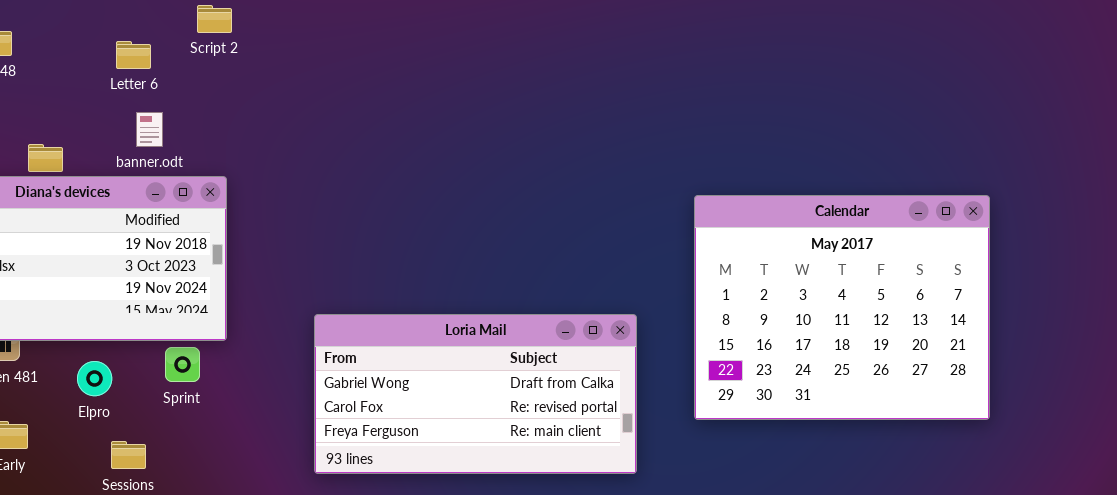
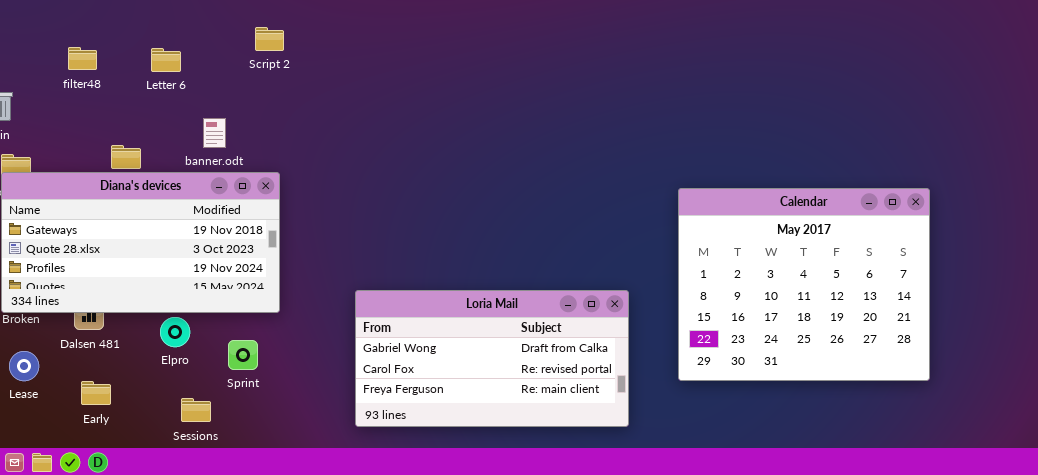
Letter 6: [116,41,151,69] -> [151,48,181,72], moved
Sprint: [165,347,200,382] -> [228,340,258,370], moved
Elpro: [77,361,112,396] -> [160,317,190,347], moved

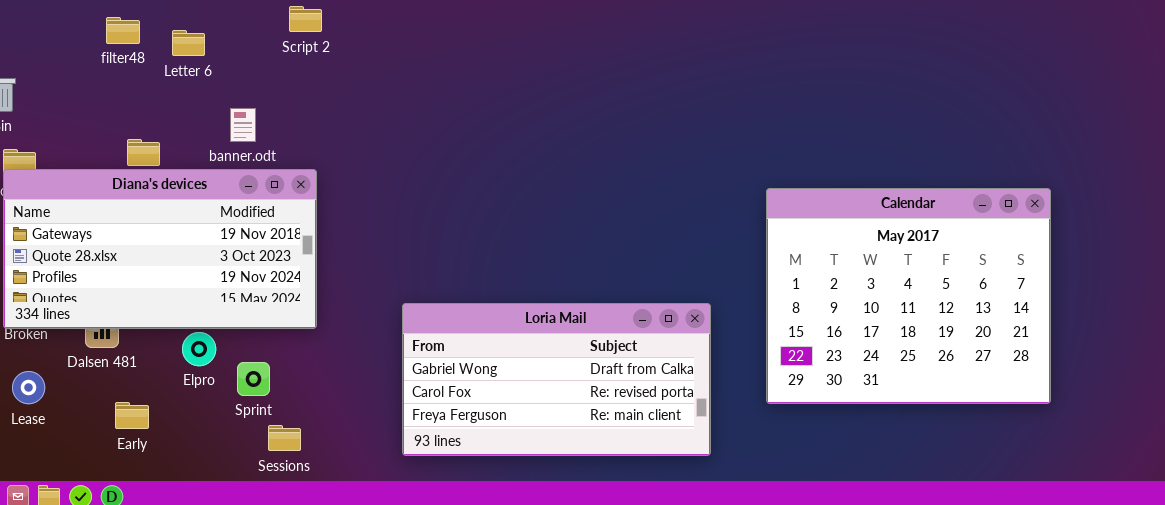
filter48: [68,47,97,70] -> [106,17,140,44], moved
Sprint: [228,340,258,370] -> [237,362,270,396], moved
Early: [81,381,111,405] -> [115,402,149,429], moved
Sessions: [181,398,211,422] -> [268,425,301,451], moved

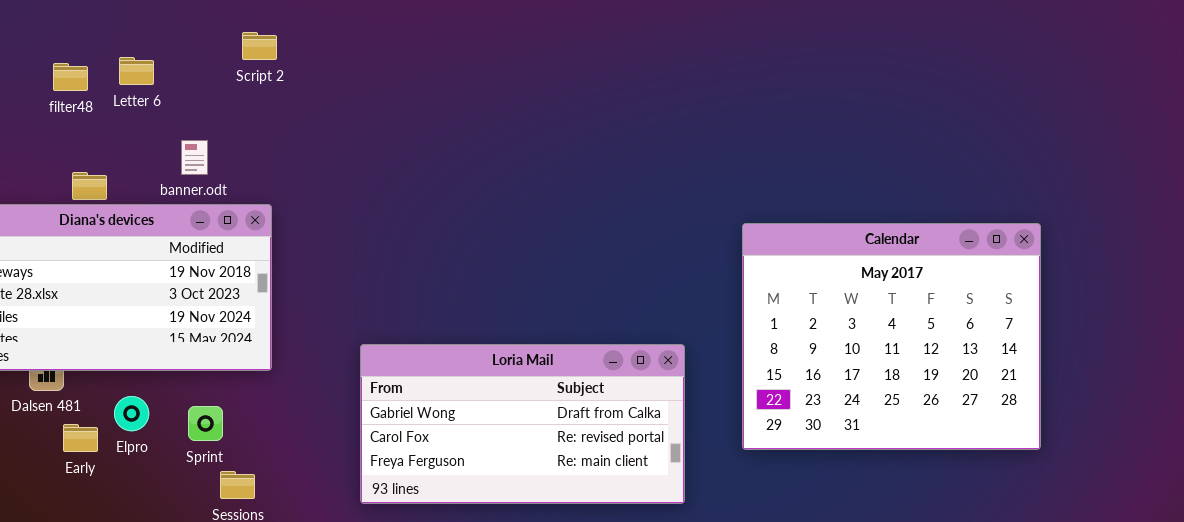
filter48: [106,17,140,44] -> [53,63,88,91], moved
Elpro: [182,332,216,366] -> [114,396,149,431], moved
Early: [115,402,149,429] -> [63,424,98,452], moved

